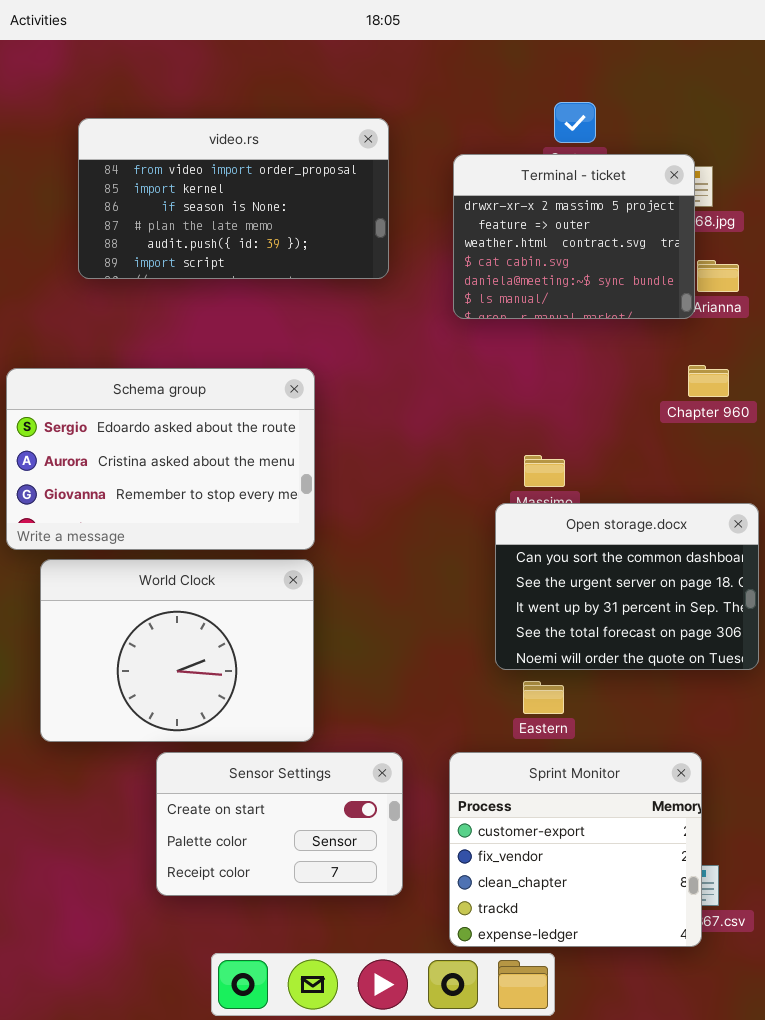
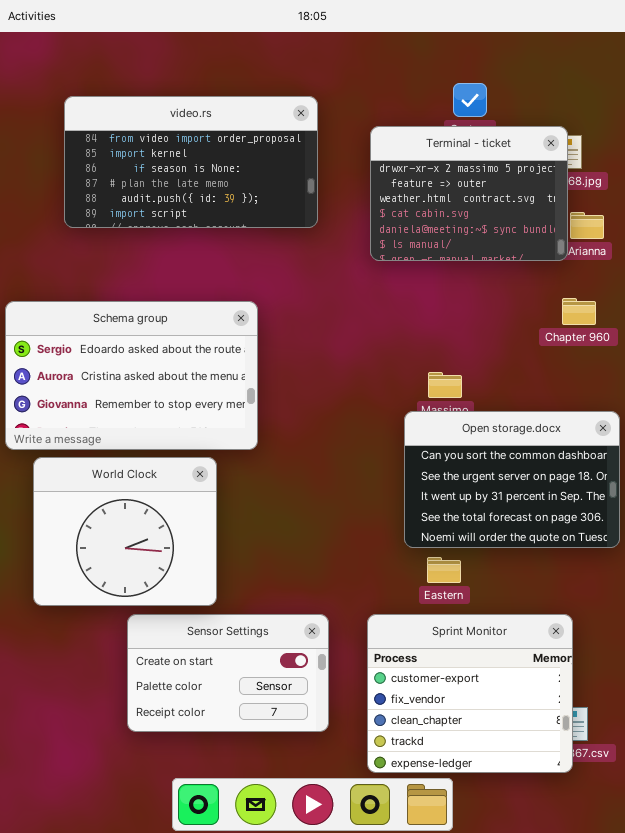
World Clock: [40,559,314,742] -> [33,457,217,606], resized

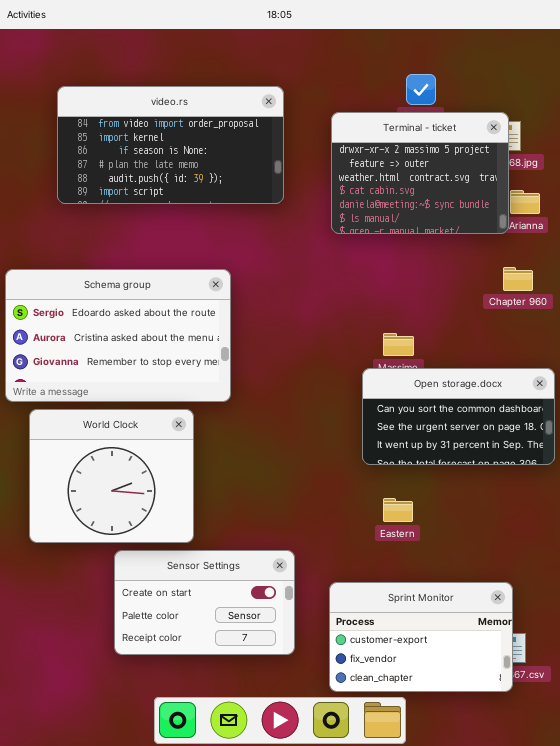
Open storage.docx: [404,411,620,548] -> [362,368,555,465], resized
Sprint Monitor: [367,614,573,773] -> [329,582,513,692], resized

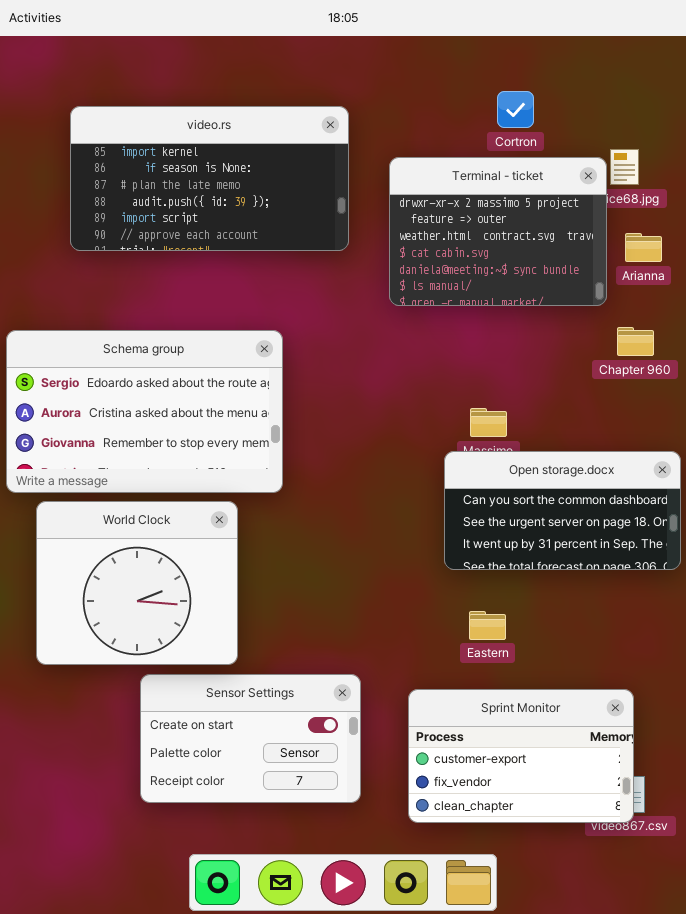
video.rs: [57,86,284,204] -> [70,106,349,251], scrolled down 1 row
Terminal - ticket: [331,112,509,234] -> [389,157,607,306], moved
Sprint Monitor: [329,582,513,692] -> [408,689,634,823], moved

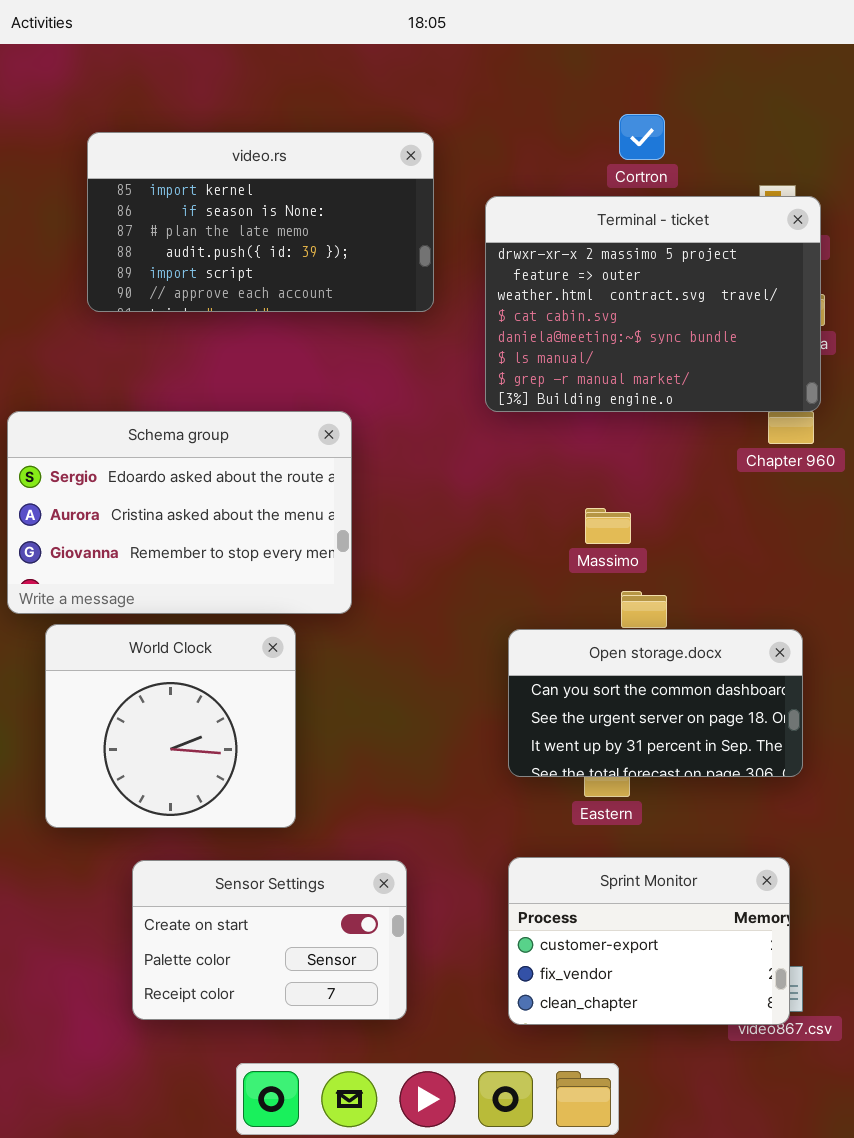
Terminal - ticket: [389,157,607,306] -> [485,196,821,412], resized
Open storage.docx: [444,451,681,570] -> [508,629,803,777], moved
Sensor Settings: [140,674,361,803] -> [132,860,407,1020], moved

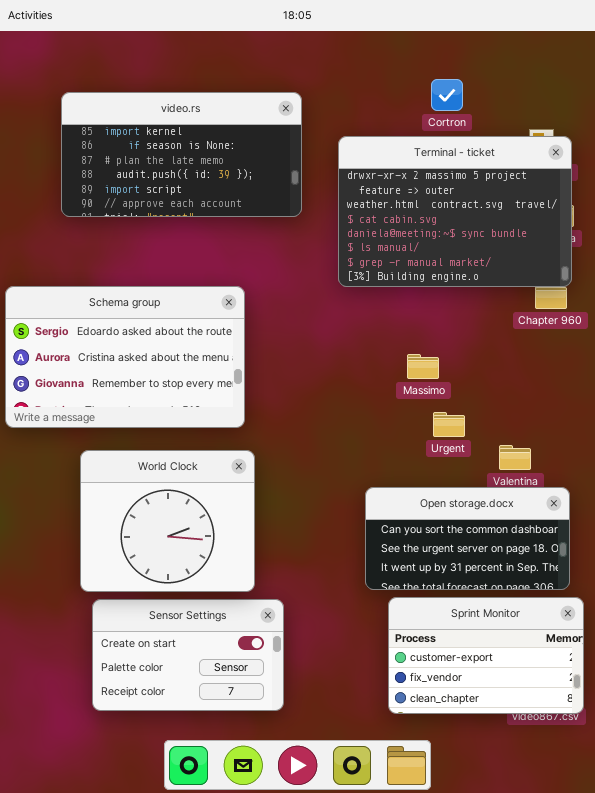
World Clock: [45,624,296,828] -> [80,450,255,592], moved
Open storage.docx: [508,629,803,777] -> [365,487,570,590], moved
Sprint Monitor: [508,857,790,1025] -> [388,597,584,714], moved

